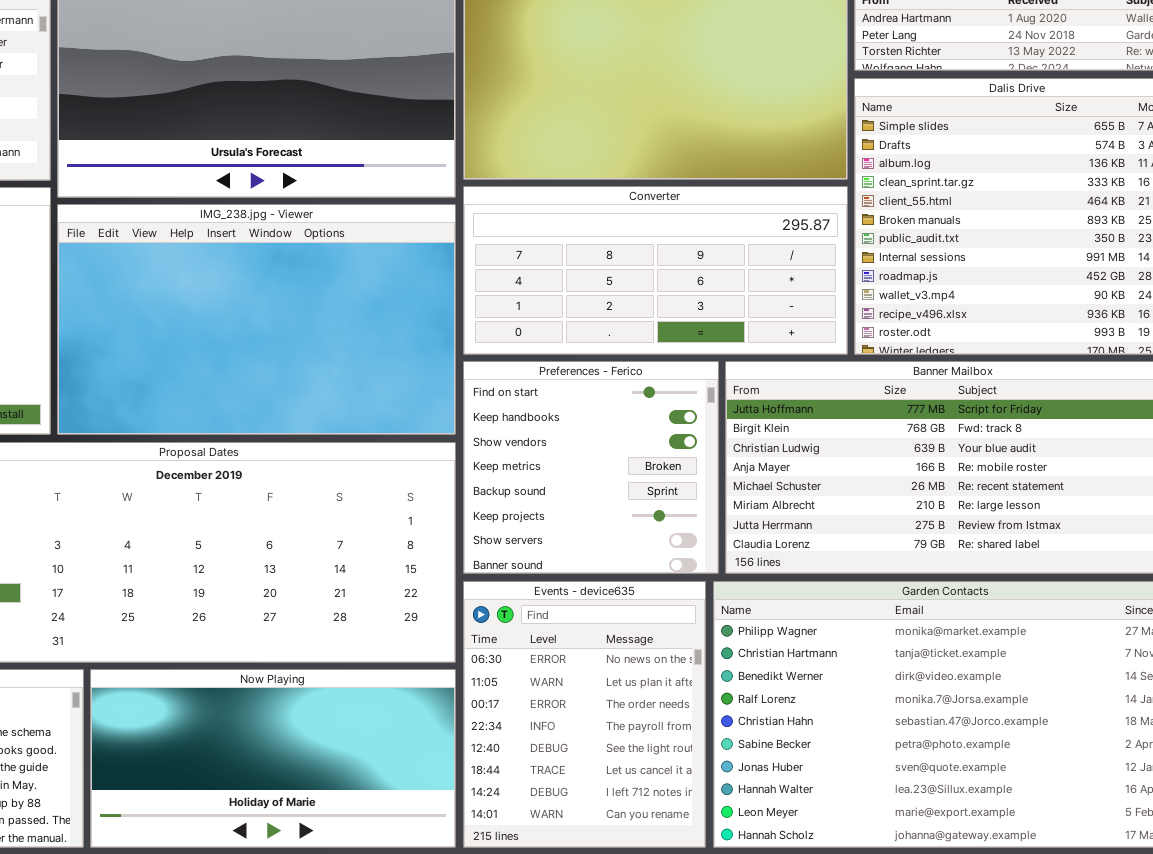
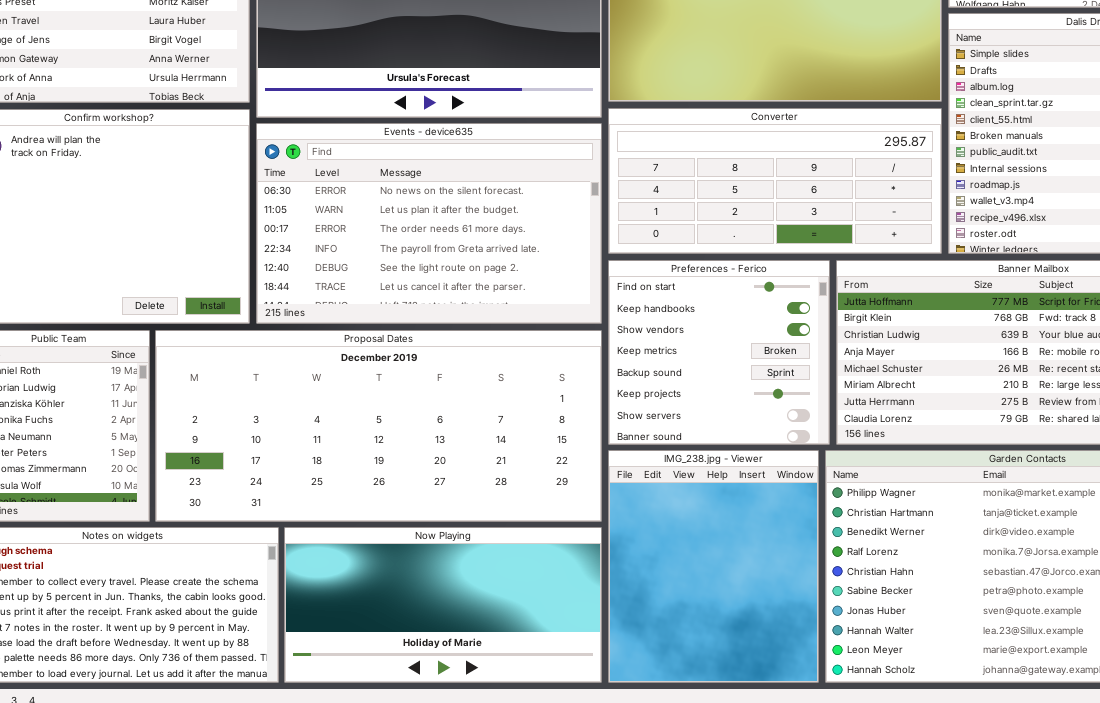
IMG_238.jpg - Viewer: [57,204,456,435] -> [608,450,819,683], moved, resized
Events - device635: [463,581,706,848] -> [256,123,602,324], moved, resized

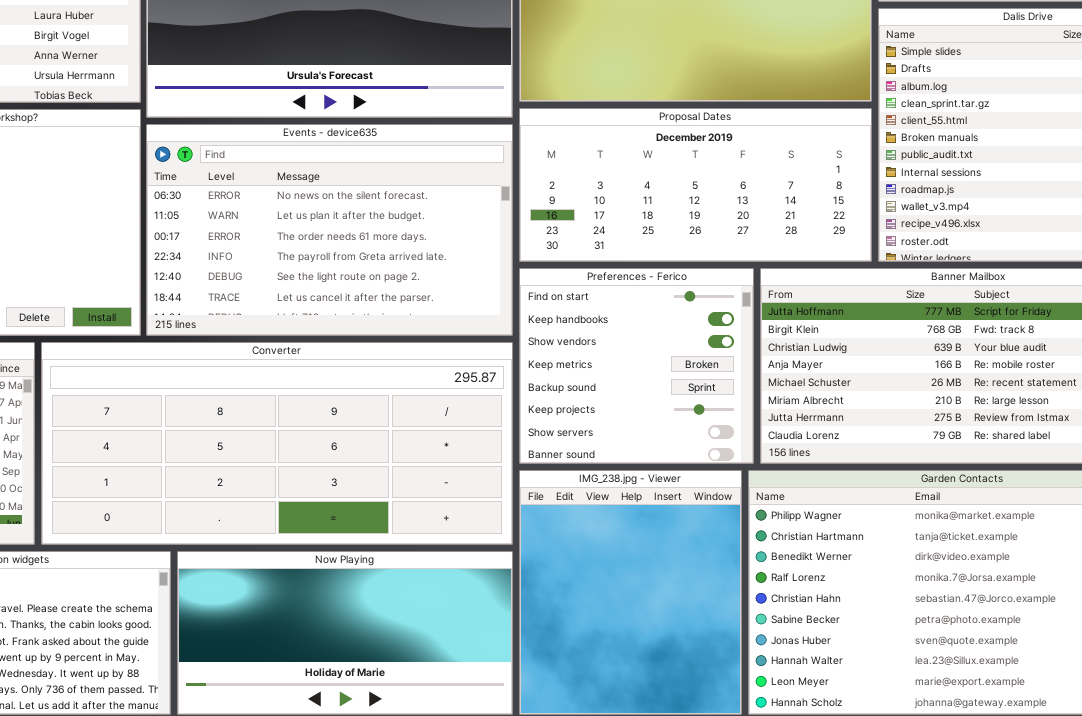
Converter: [608,108,942,254] -> [41,342,513,545], moved, resized
Proposal Dates: [155,330,602,522] -> [519,108,872,262], moved, resized

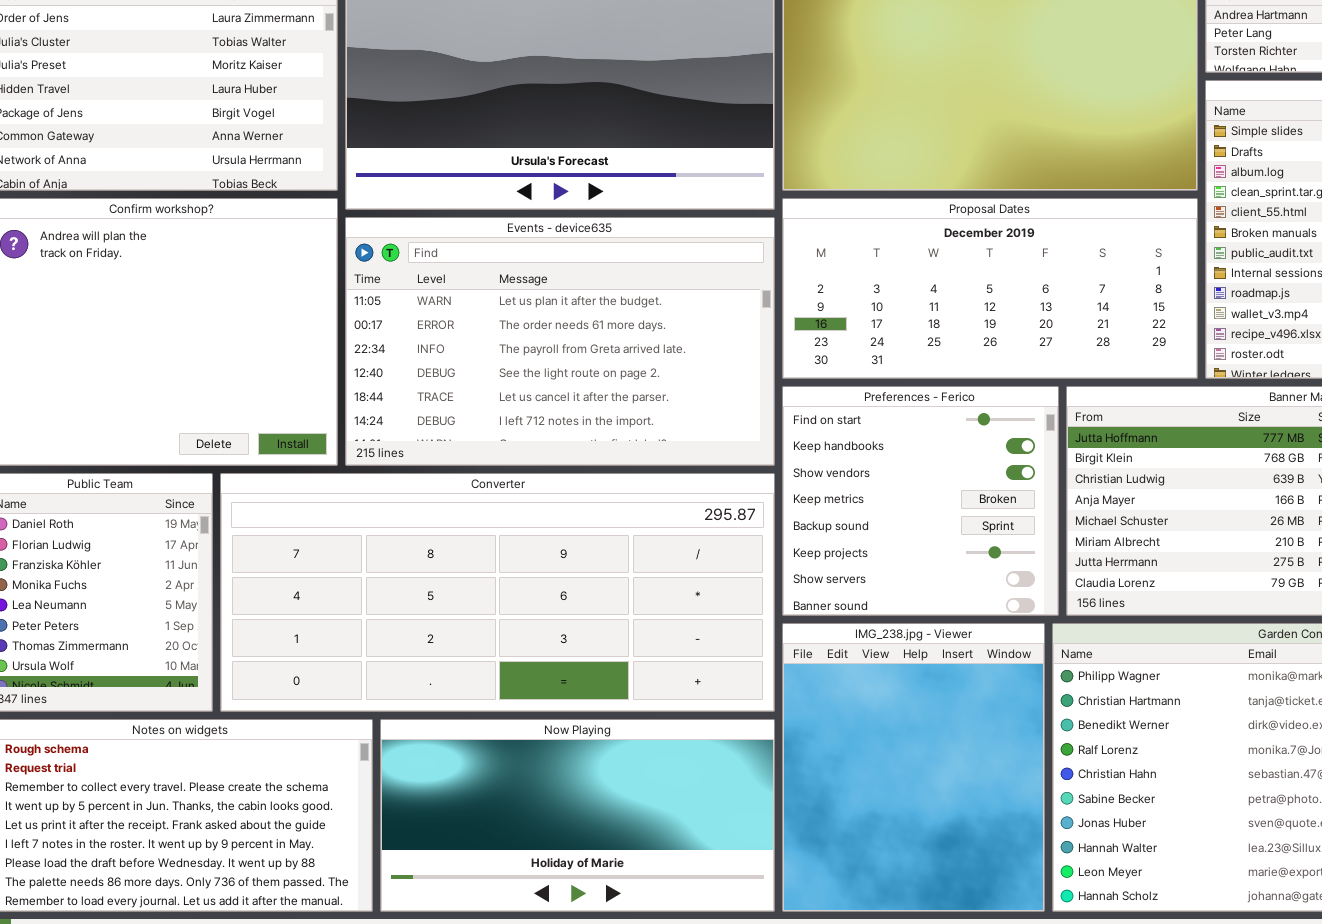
Events - device635: [146,124,513,336] -> [345,217,775,466], scrolled down 1 row

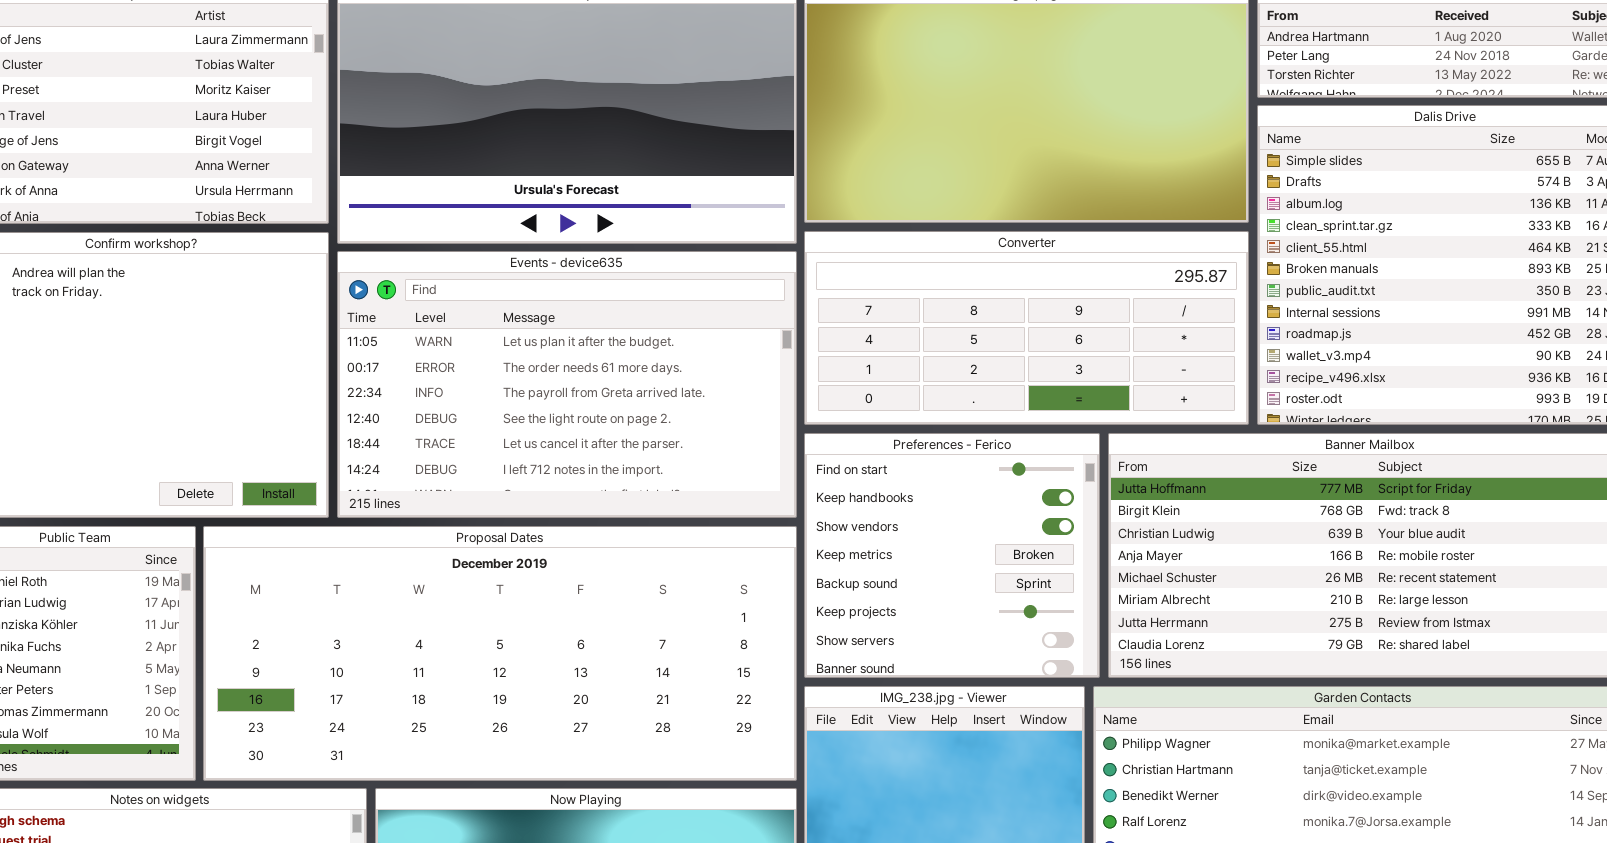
Proposal Dates: [782,198,1198,379] -> [203,526,797,781], moved, resized
Converter: [220,473,775,712] -> [804,231,1249,425], moved, resized

